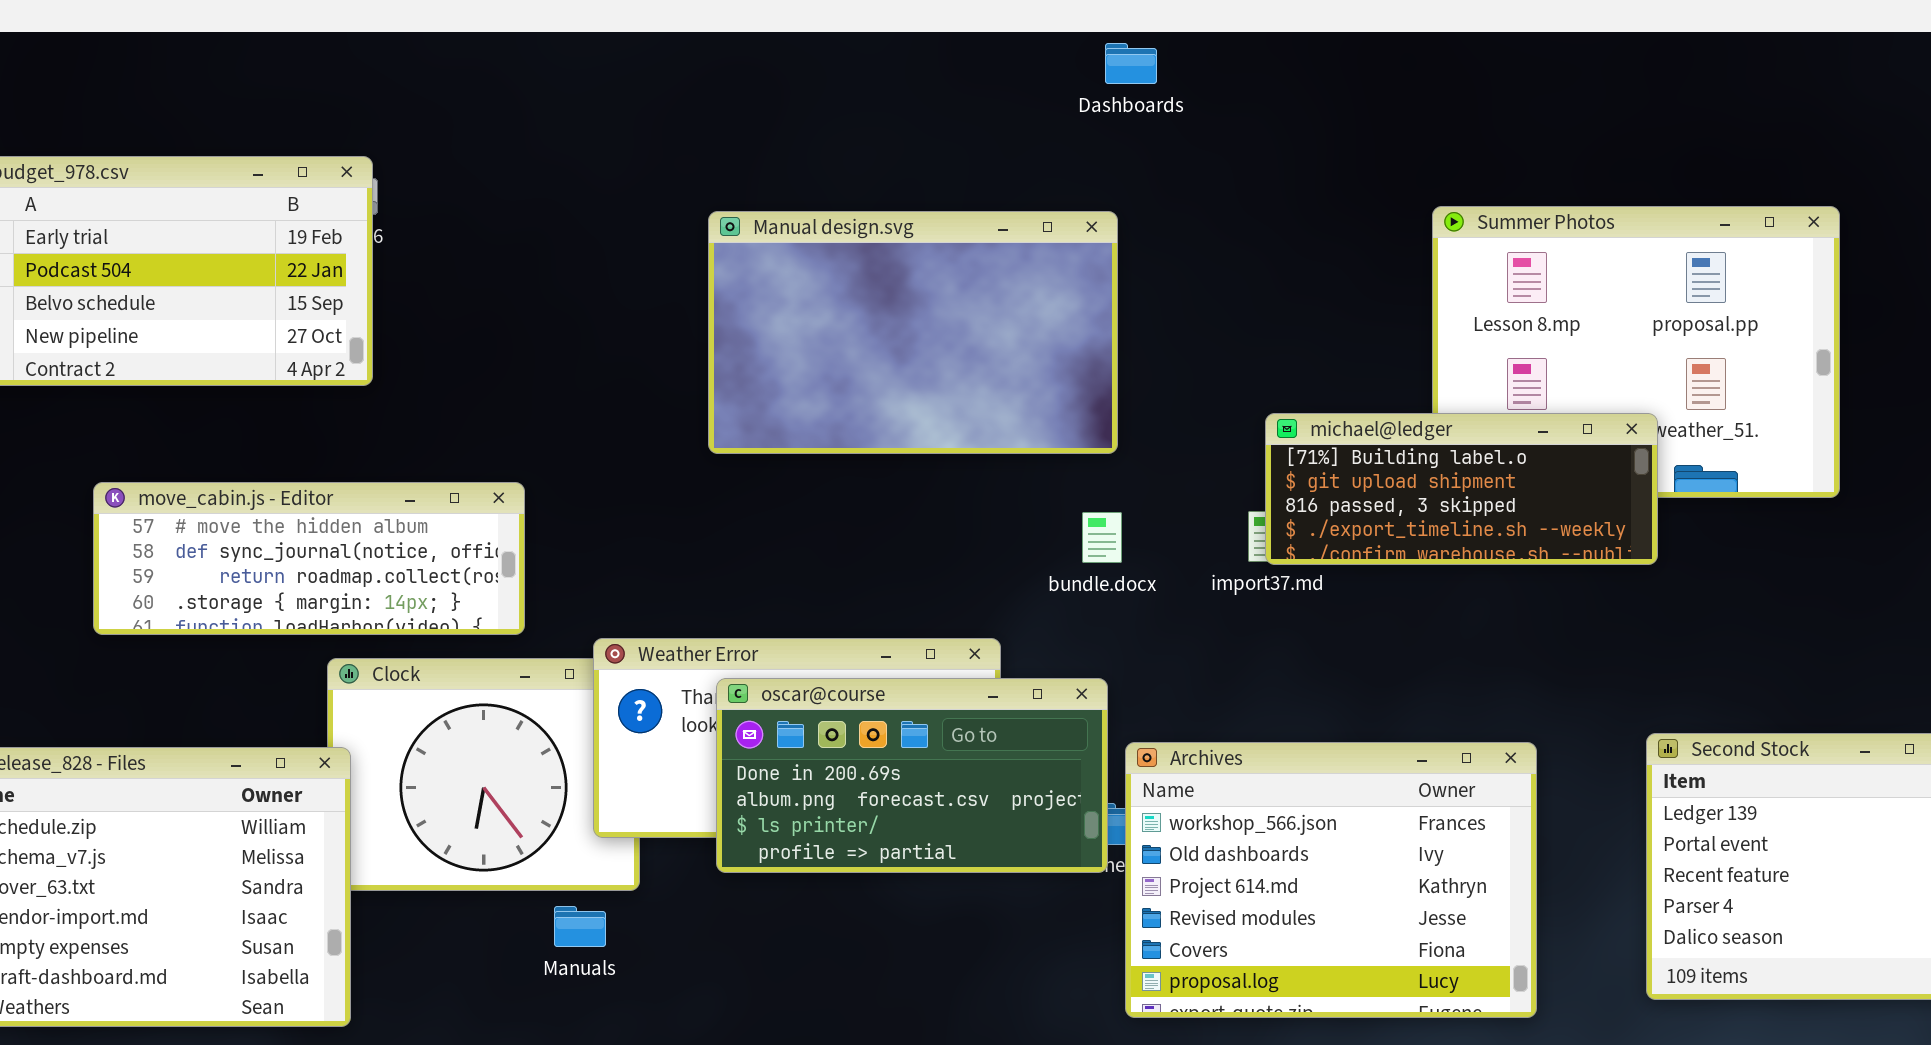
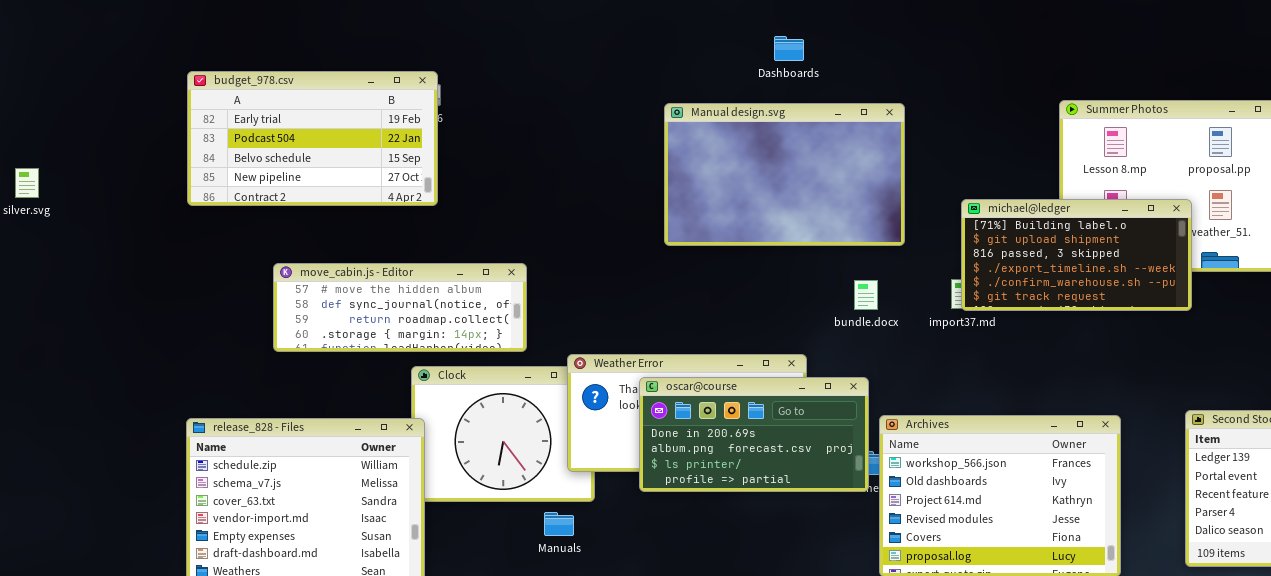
Dashboards: [1105,43,1157,84] -> [774,36,804,61], moved
Manual design.svg: [708,211,1118,454] -> [664,103,905,246], moved
michael@ledger: [1265,413,1658,565] -> [961,199,1192,311], resized

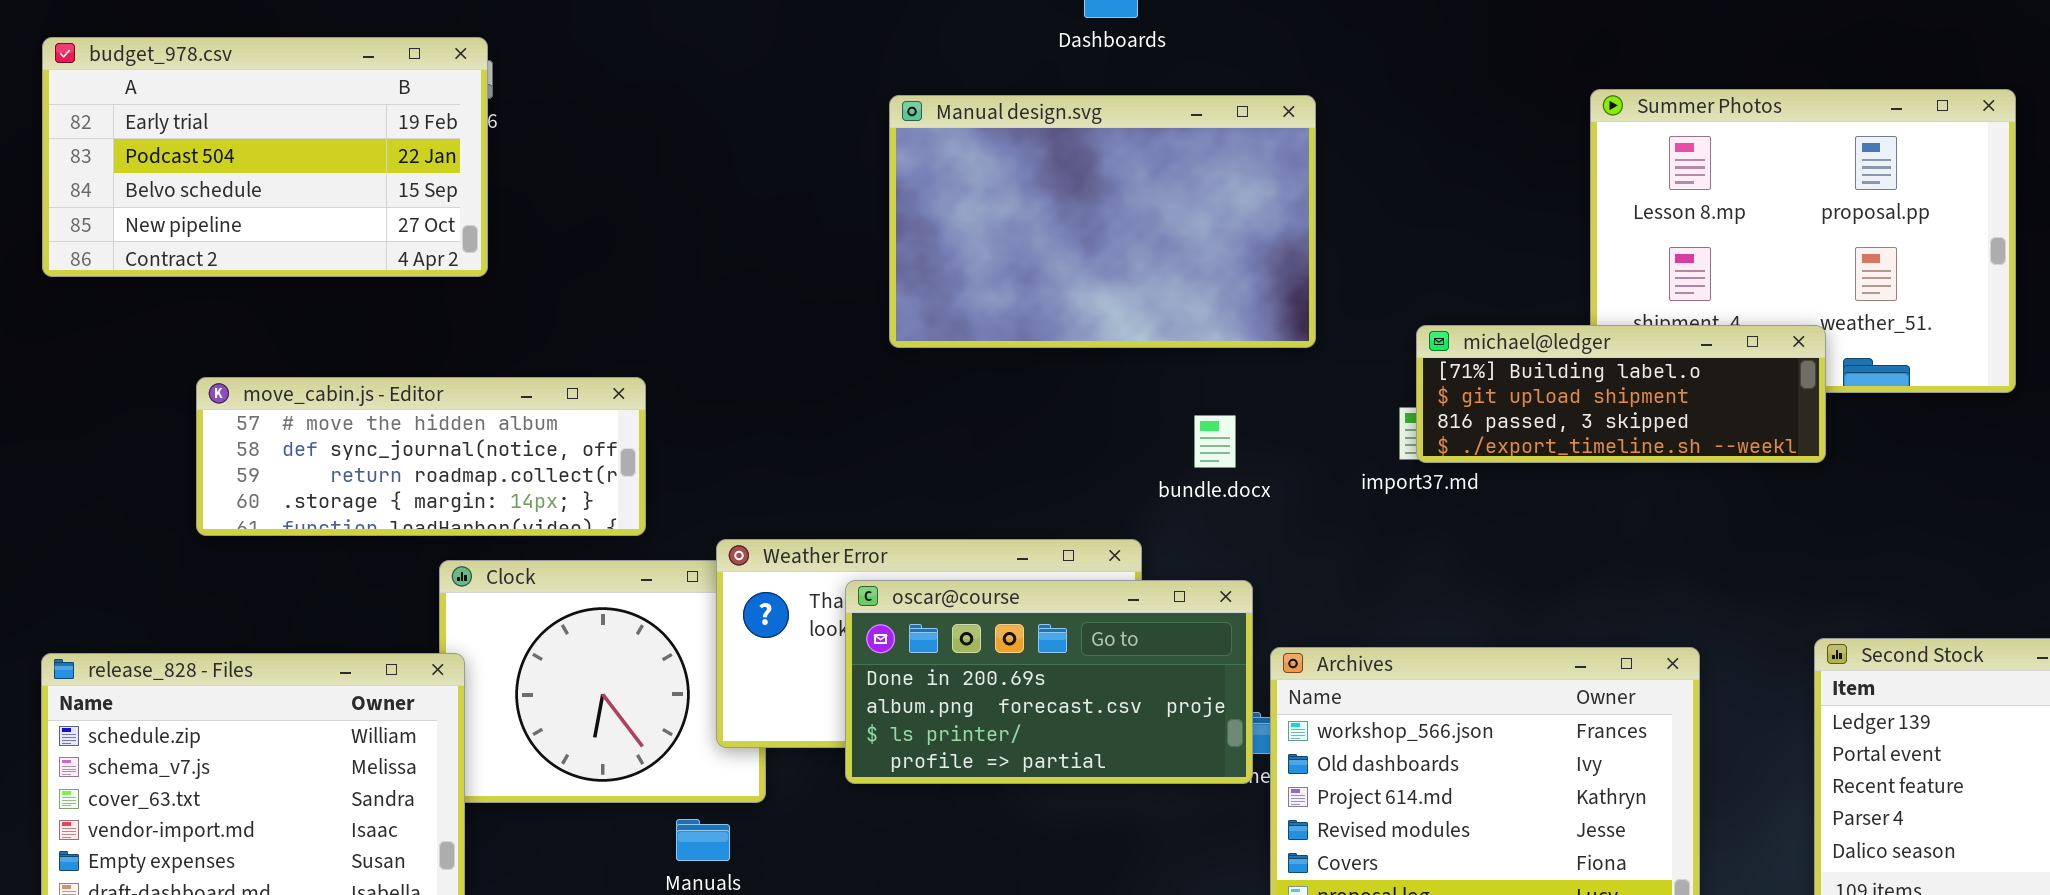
michael@ledger: [961,199,1192,311] -> [1416,325,1826,463], resized
bundle.docx: [854,280,878,310] -> [1194,415,1236,468], moved

